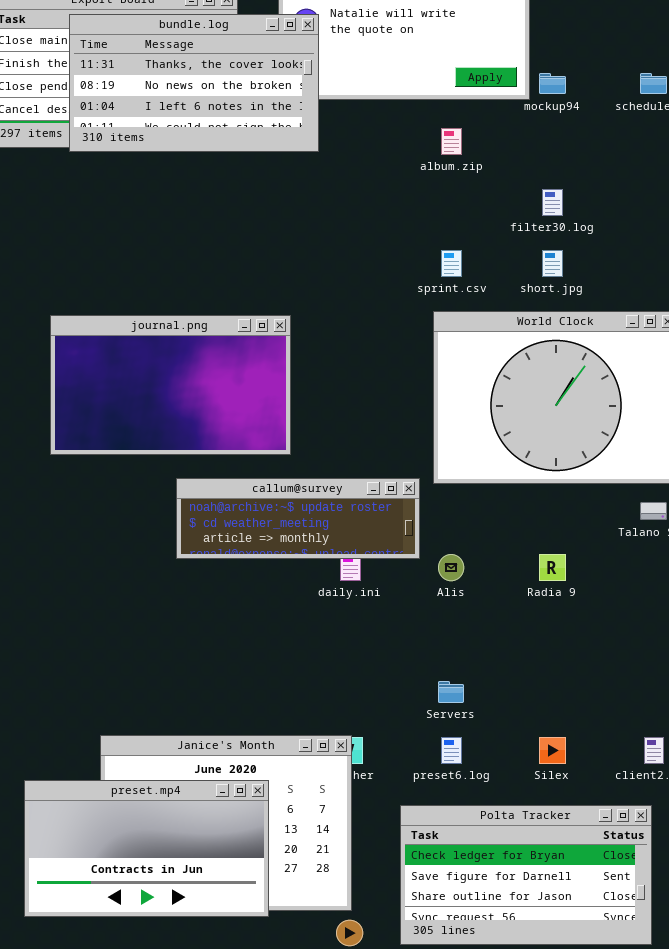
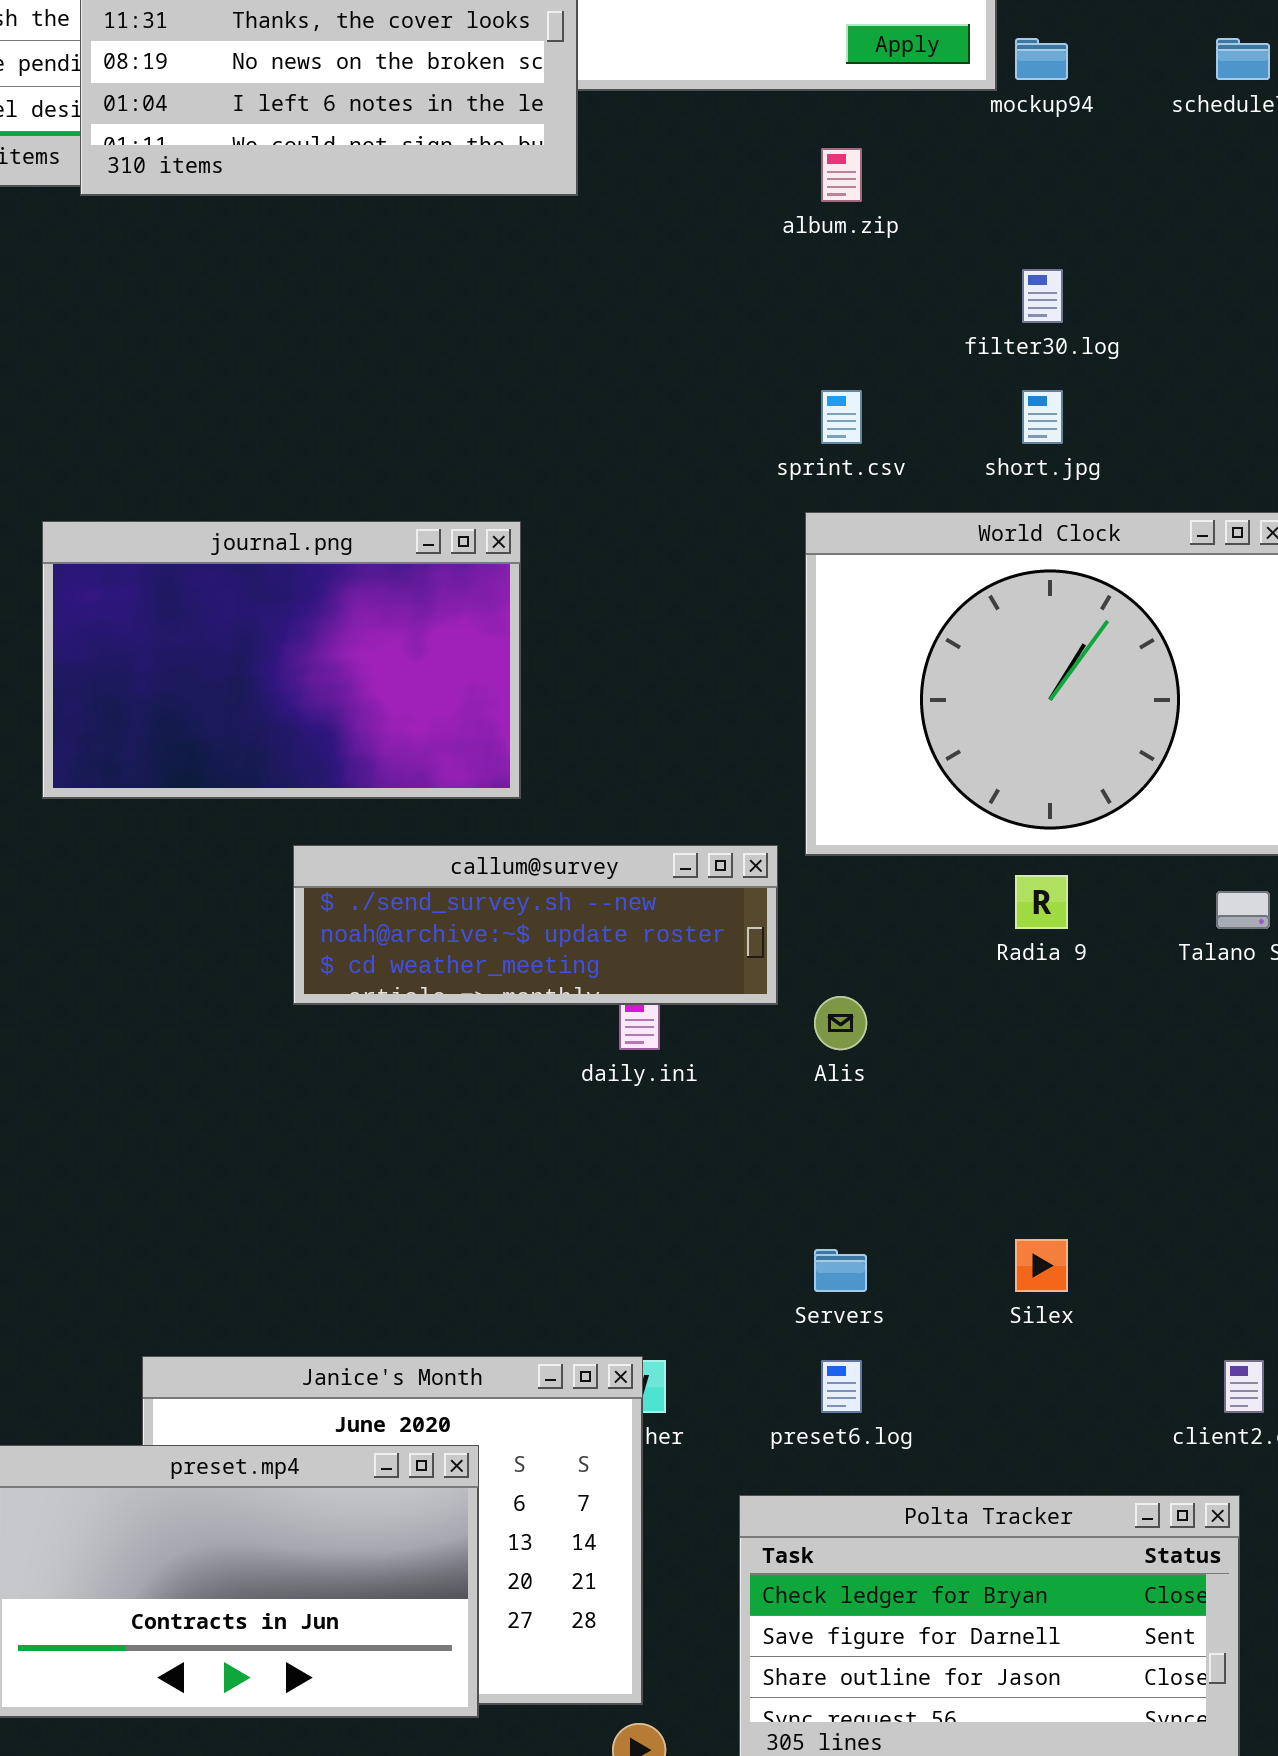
callum@survey: [176,478,420,559] -> [293,845,778,1005], scrolled up 1 row
Radia 9: [539,554,566,581] -> [1015,875,1068,929], moved
Silex: [539,737,566,764] -> [1015,1239,1068,1292], moved

